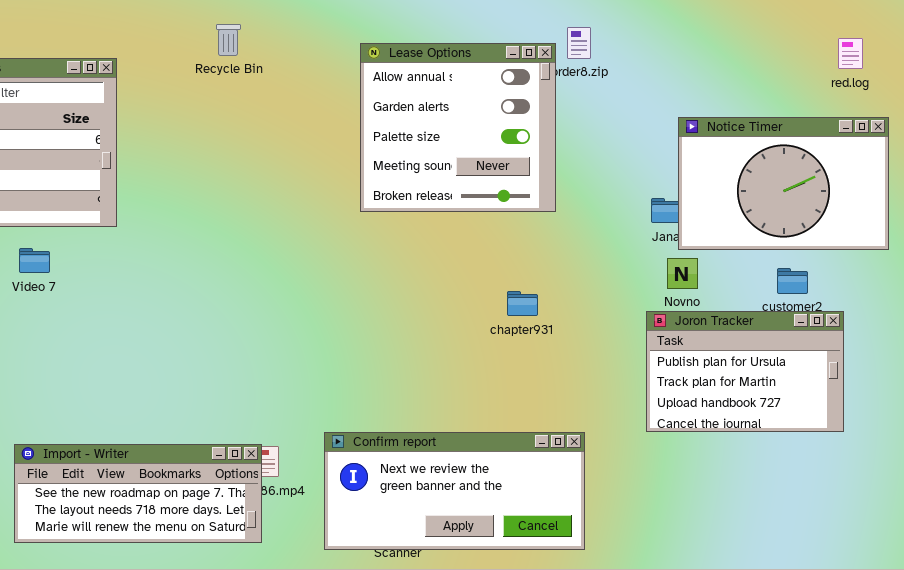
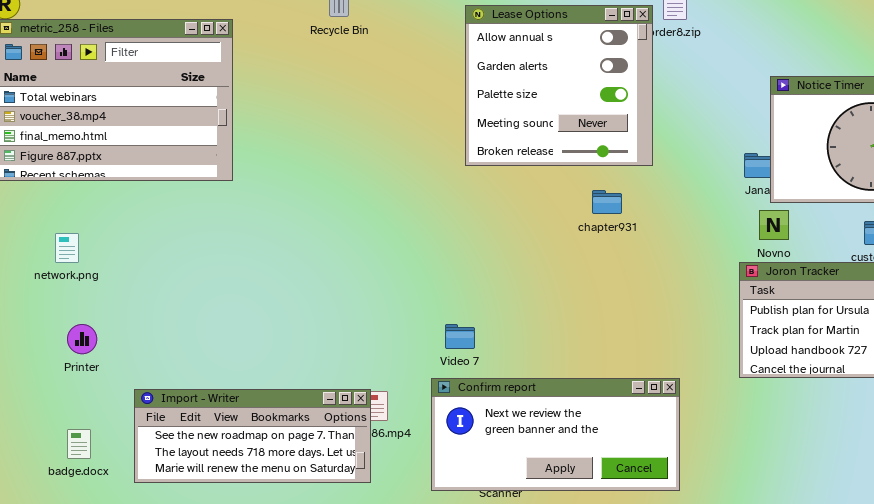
Video 7: [19,248,50,273] -> [445,324,475,349], moved
chapter931: [507,291,538,316] -> [592,190,622,214], moved

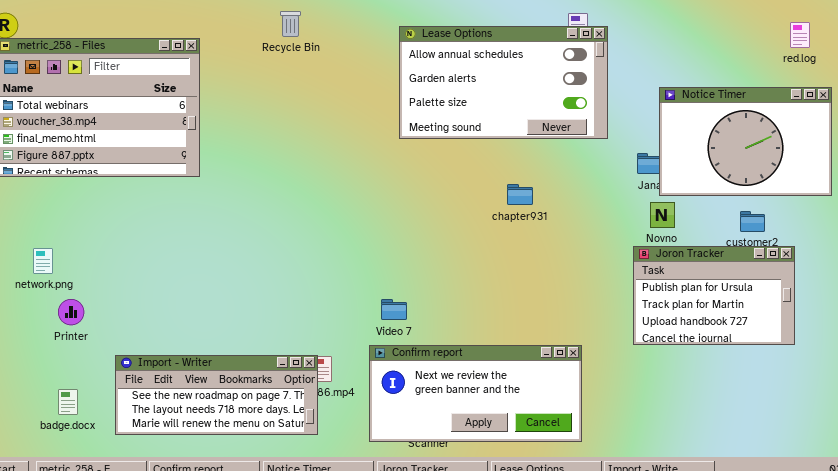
Lease Options: [465,5,653,166] -> [399,26,608,139], resized
network.png: [55,233,79,263] -> [33,248,53,274], moved

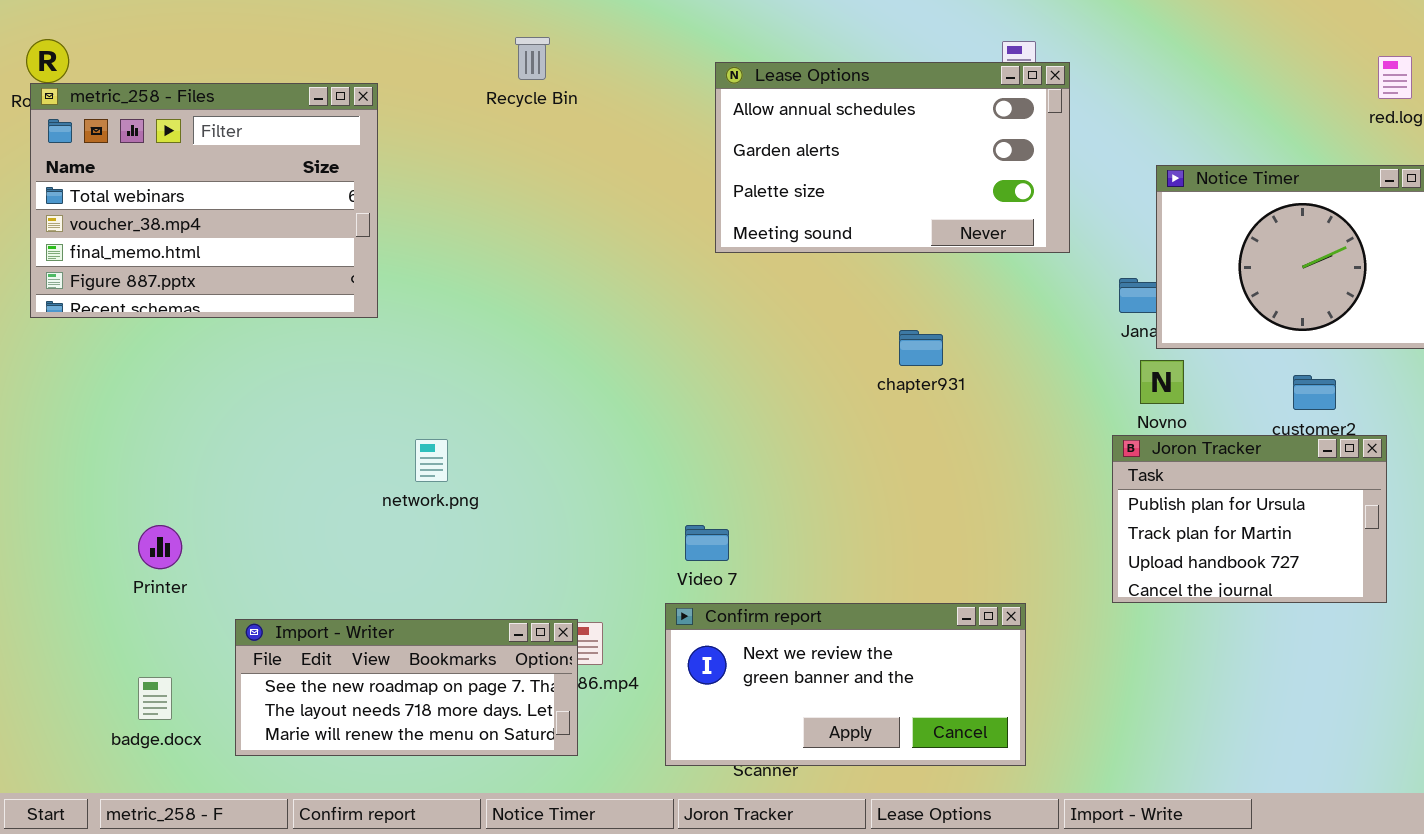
network.png: [33,248,53,274] -> [415,439,448,482], moved

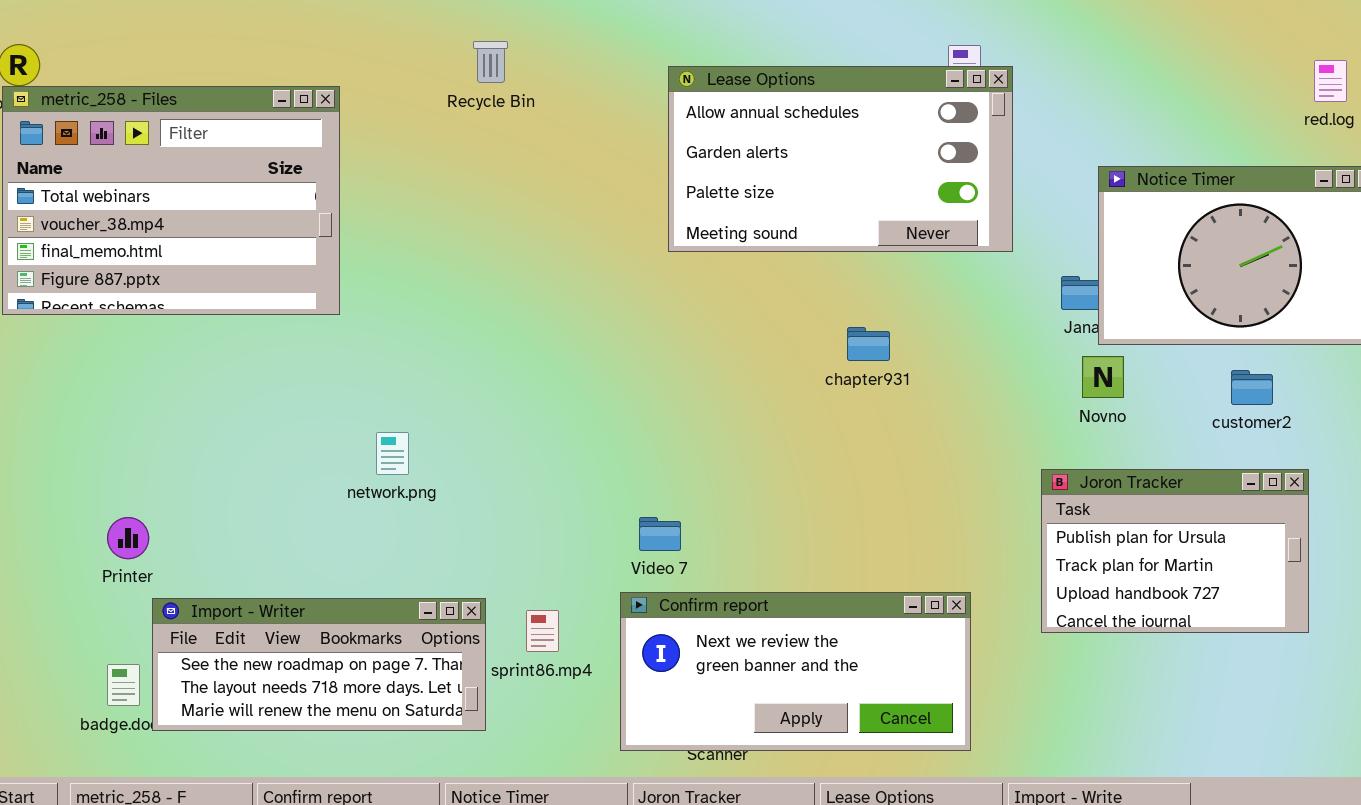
Joron Tracker: [1112,435,1387,603] -> [1041,469,1309,633], moved
Import - Writer: [235,619,578,756] -> [152,598,486,731], moved

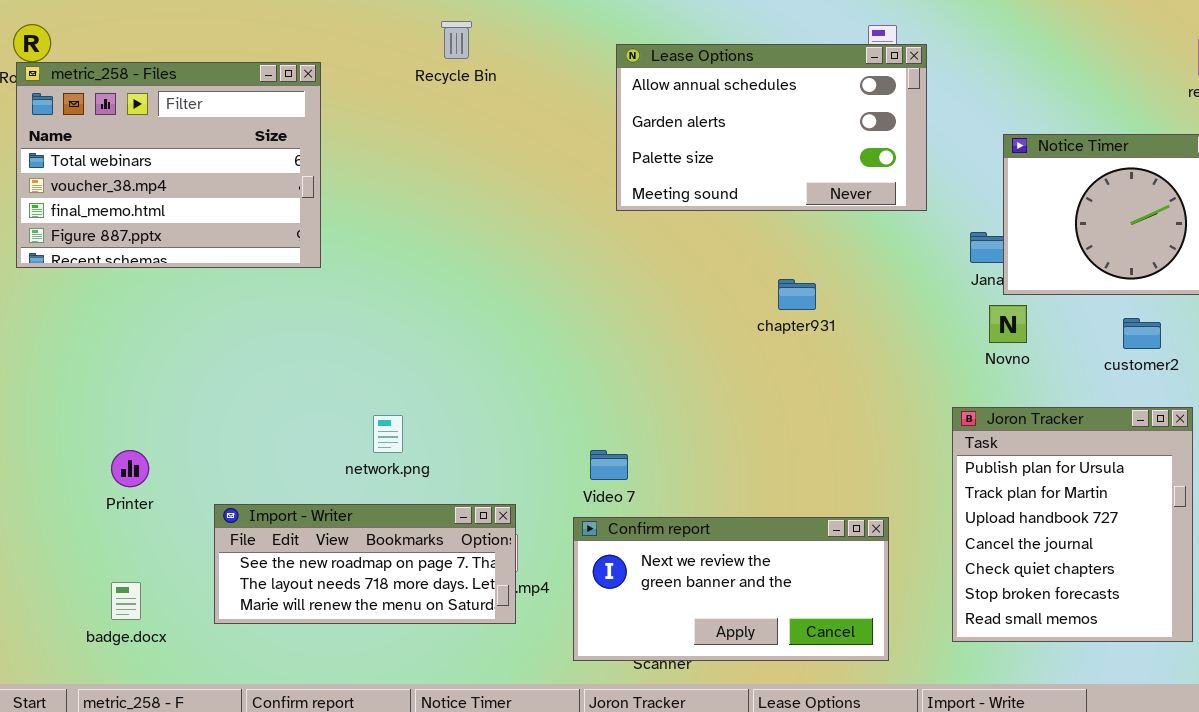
network.png: [376,432,409,475] -> [373,415,403,453], moved
Joron Tracker: [1041,469,1309,633] -> [952,407,1193,642], resized
Import - Writer: [152,598,486,731] -> [214,504,516,624], moved

